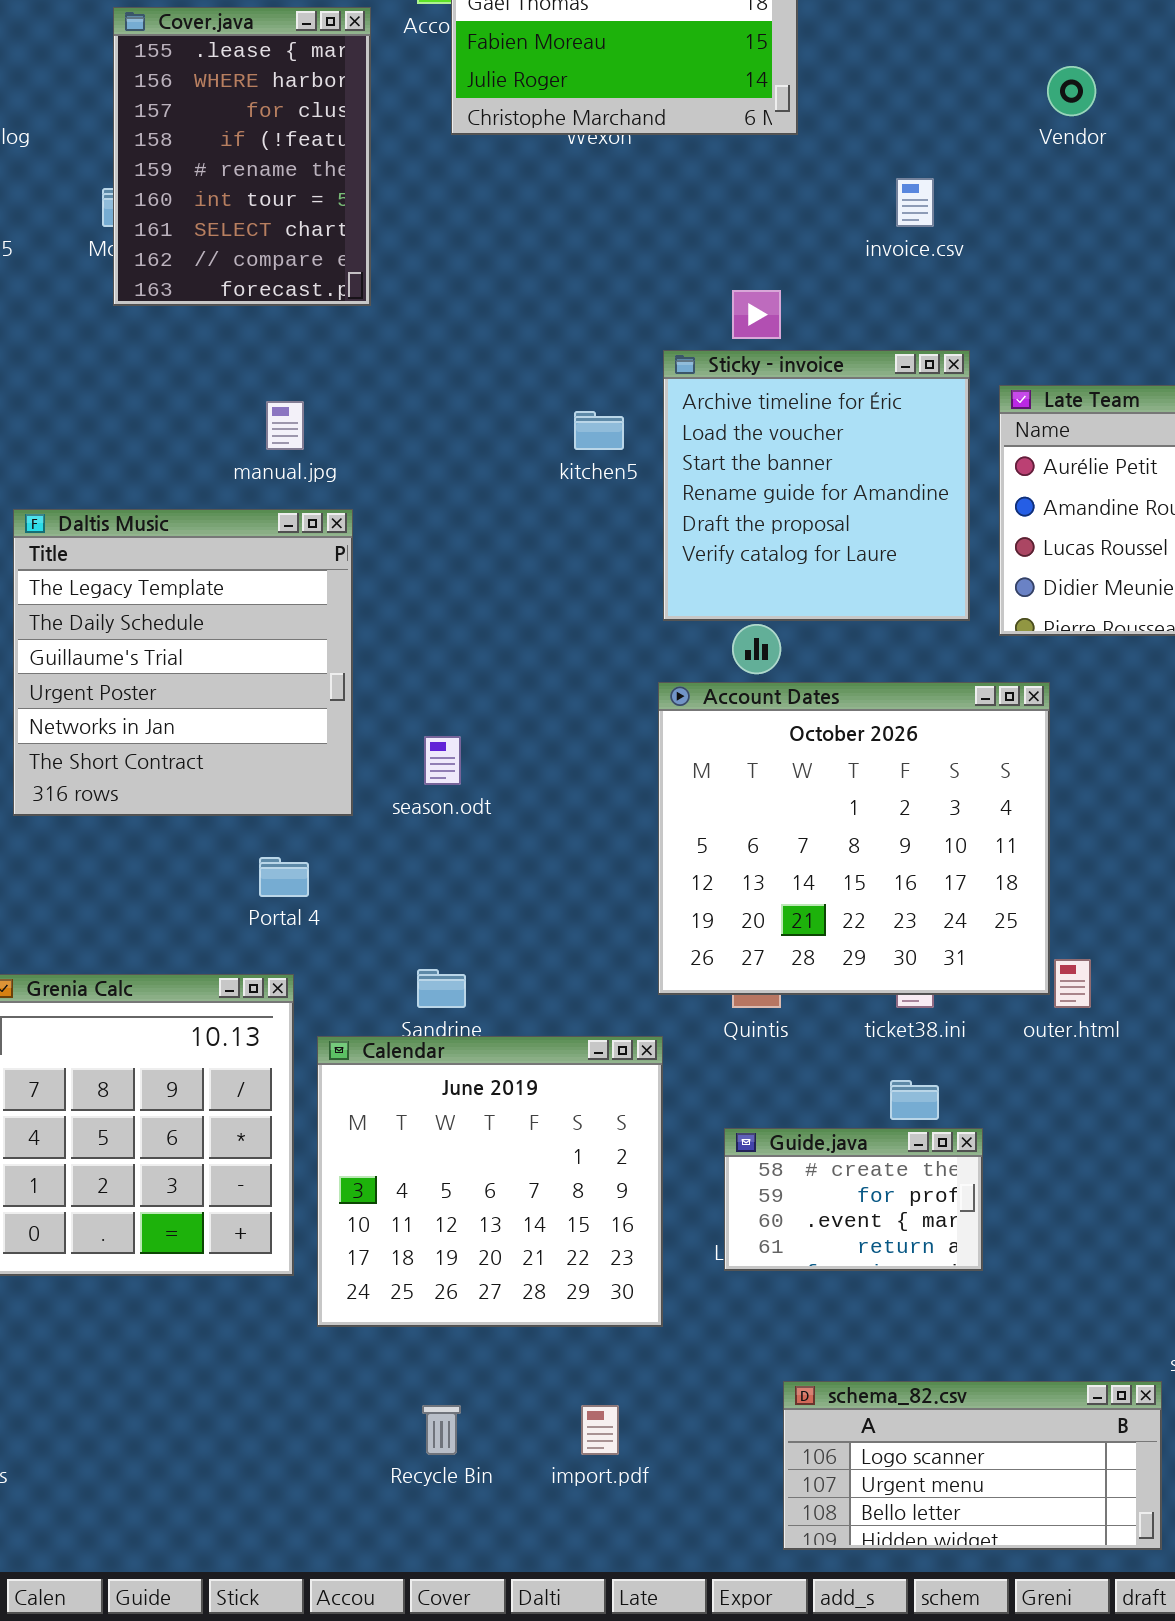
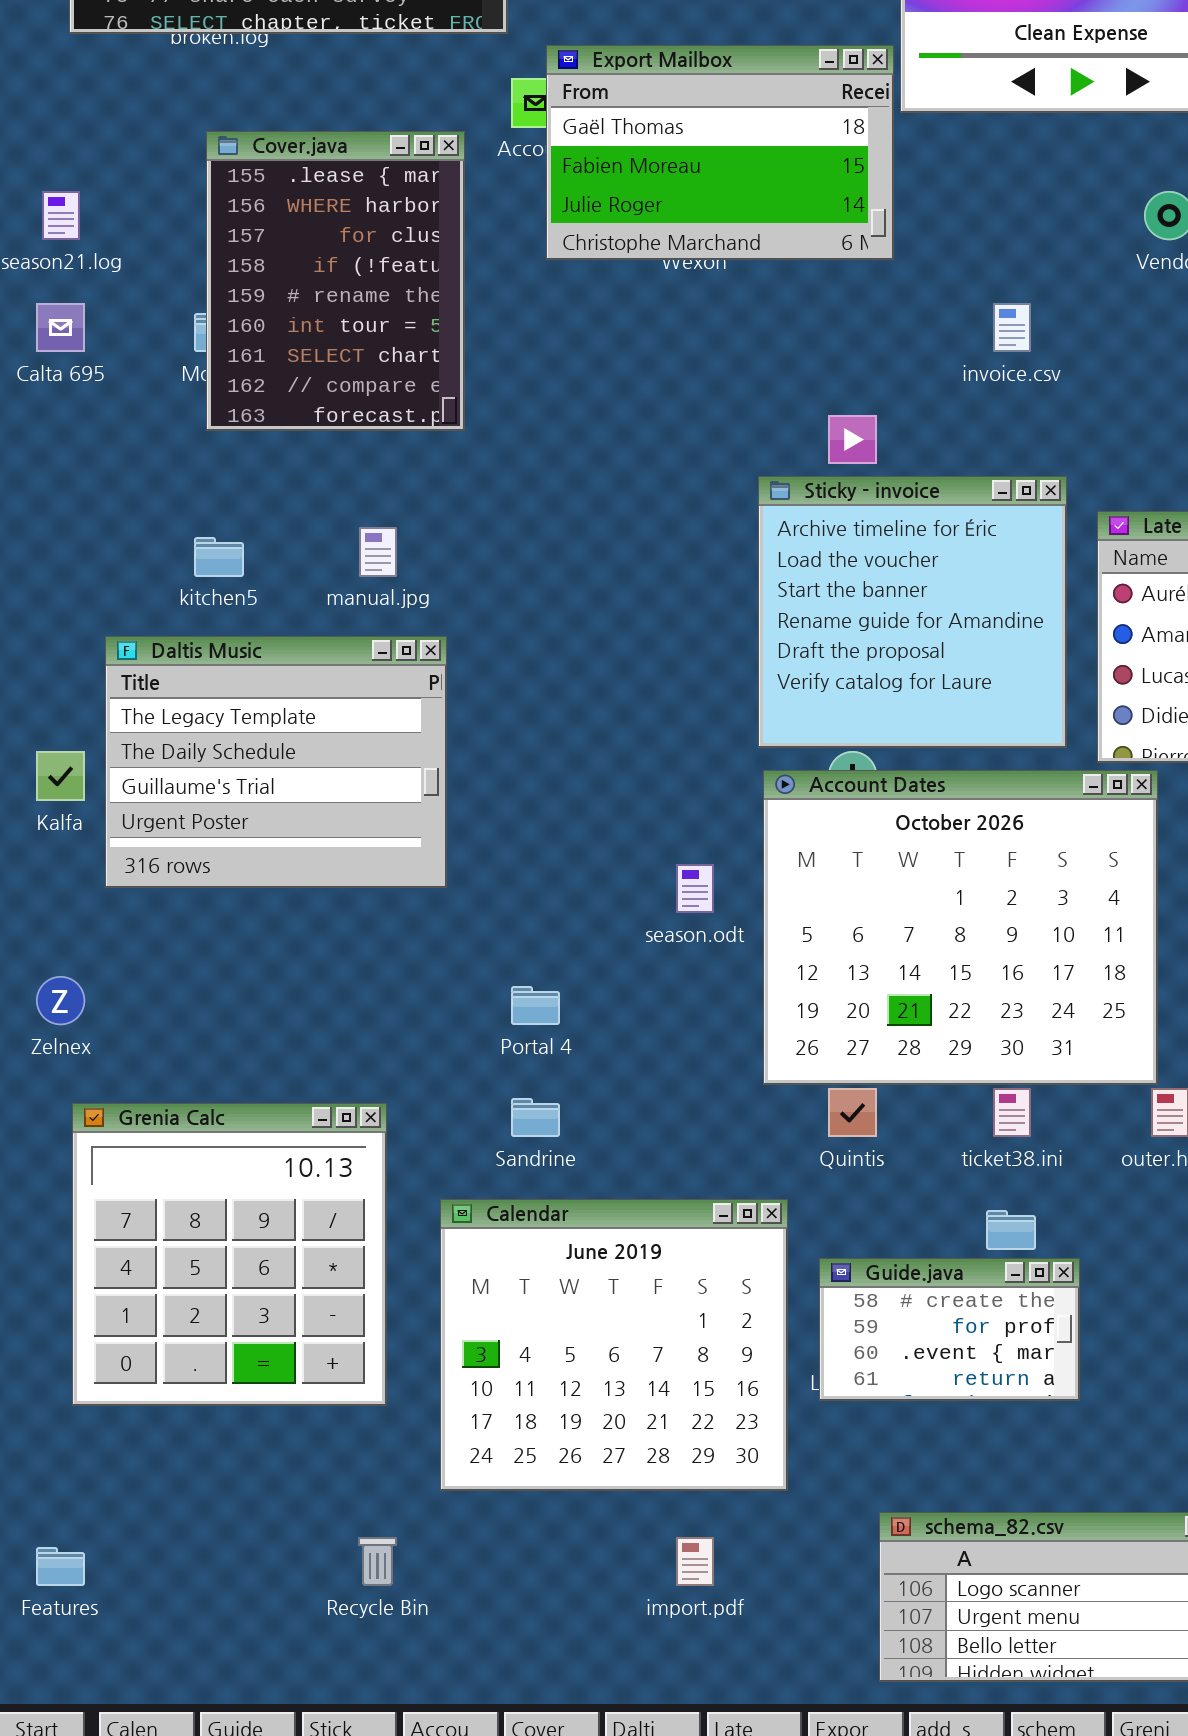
kitchen5: [574,411,624,450] -> [194,537,244,577], moved
Daltis Music: [13,509,353,816] -> [105,636,447,888], resized
Account Dates: [658,682,1050,995] -> [763,770,1158,1085], moved
season.odt: [424,736,461,785] -> [676,864,714,913], moved
Portal 4: [259,857,309,897] -> [511,986,560,1025], moved
Calendar: [317,1036,663,1327] -> [440,1199,788,1491], moved
Recycle Bin: [422,1405,461,1455] -> [358,1537,397,1586], moved

